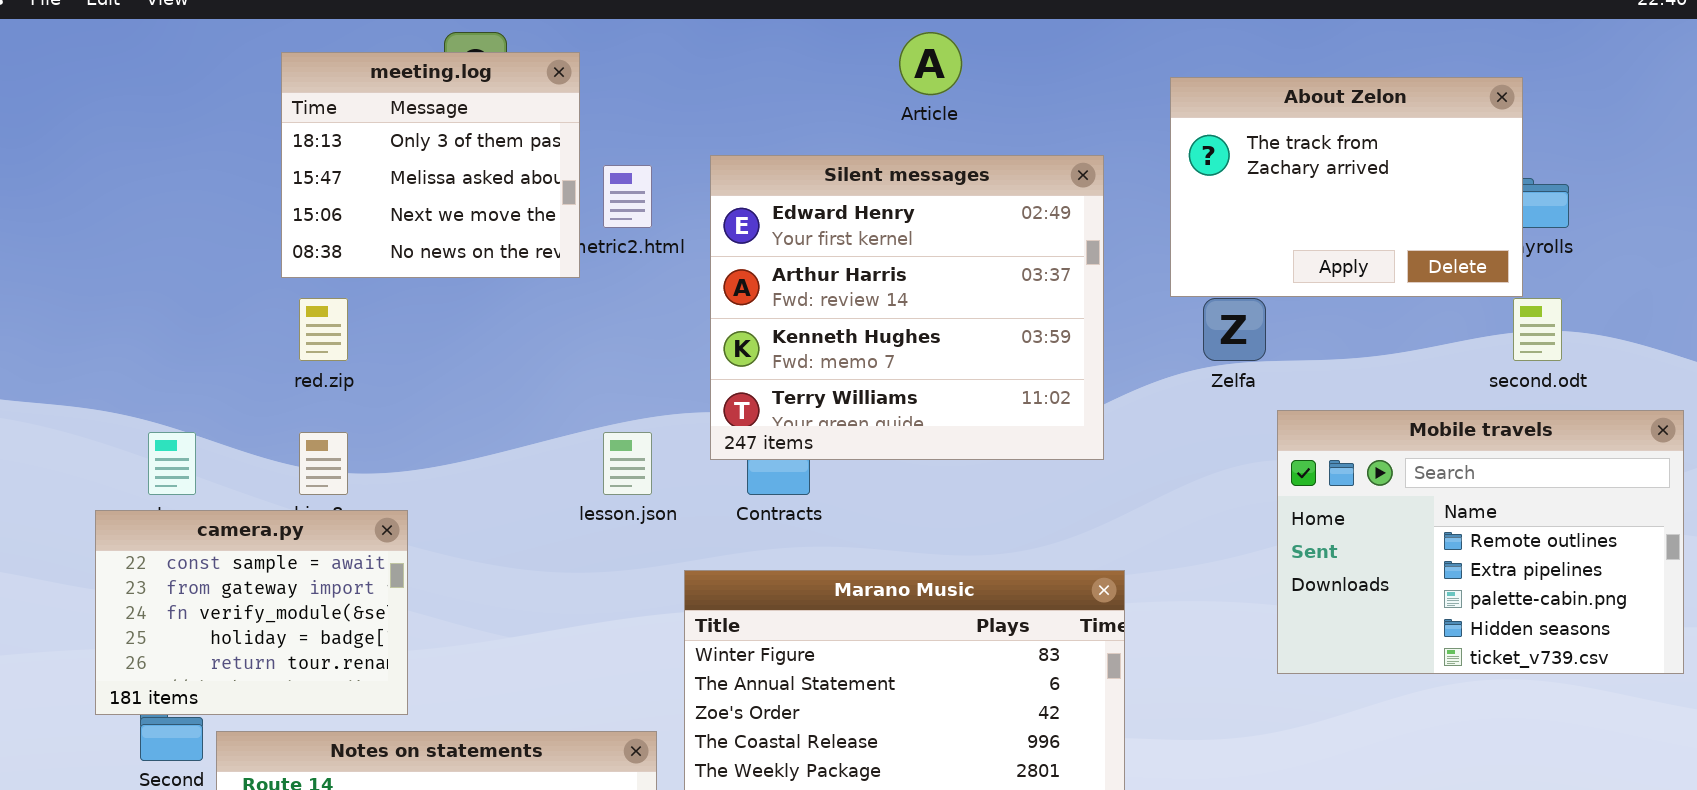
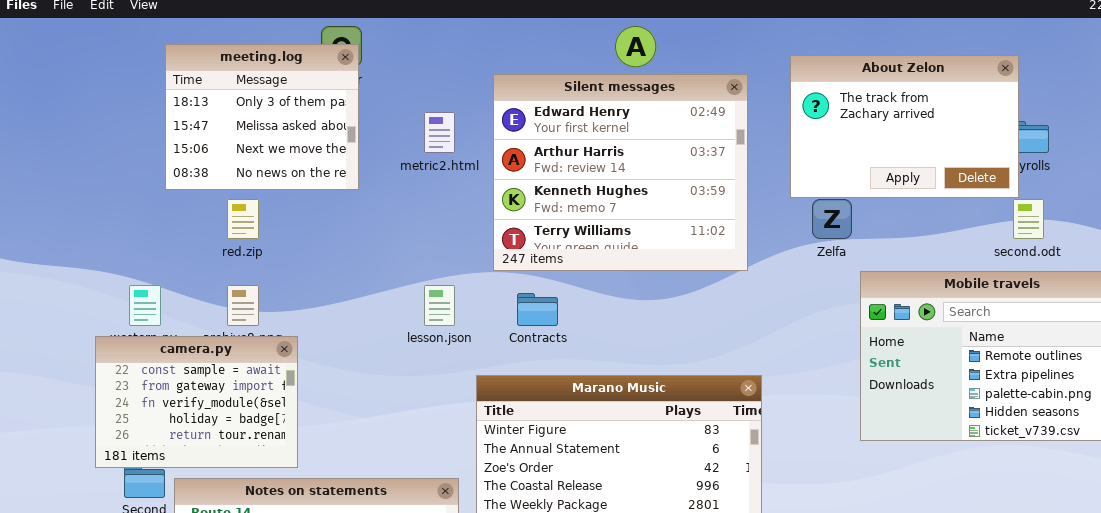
meeting.log: [281,52,580,278] -> [165,44,359,190], moved
Silent messages: [710,155,1104,460] -> [493,74,748,271], moved

